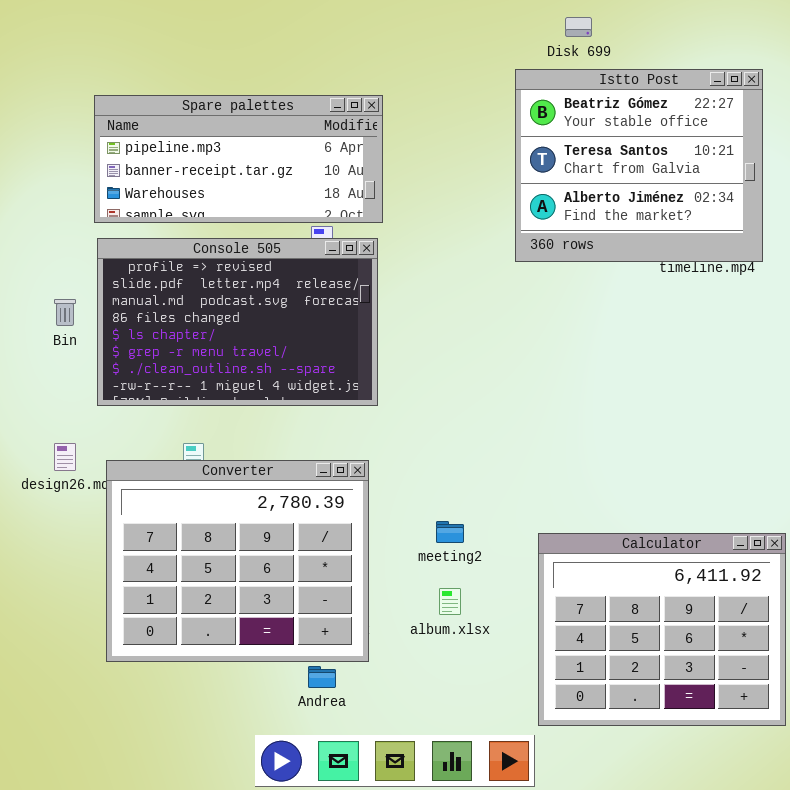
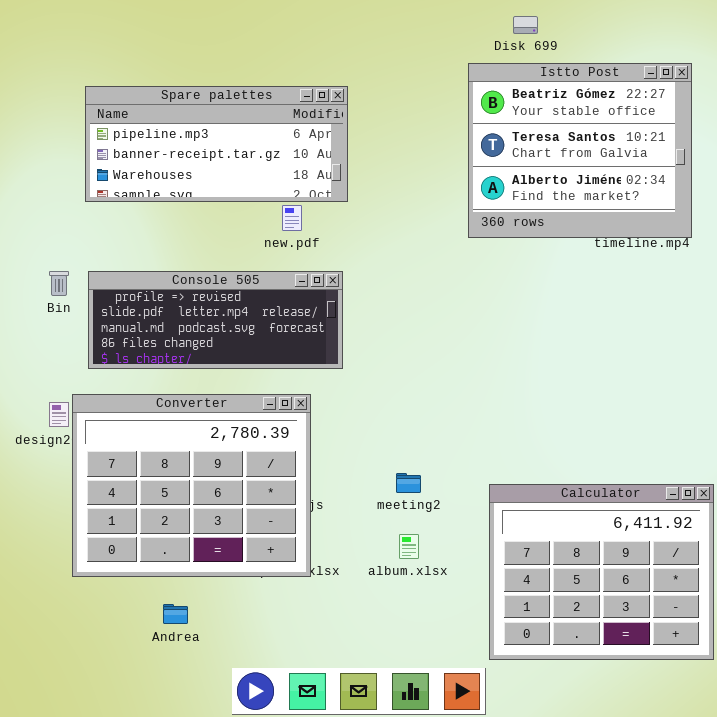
Console 505: [97,238,378,406] -> [88,271,343,369], resized
Converter: [106,460,369,662] -> [72,394,311,577], moved
Andrea: [308,666,336,688] -> [163,604,188,624], moved

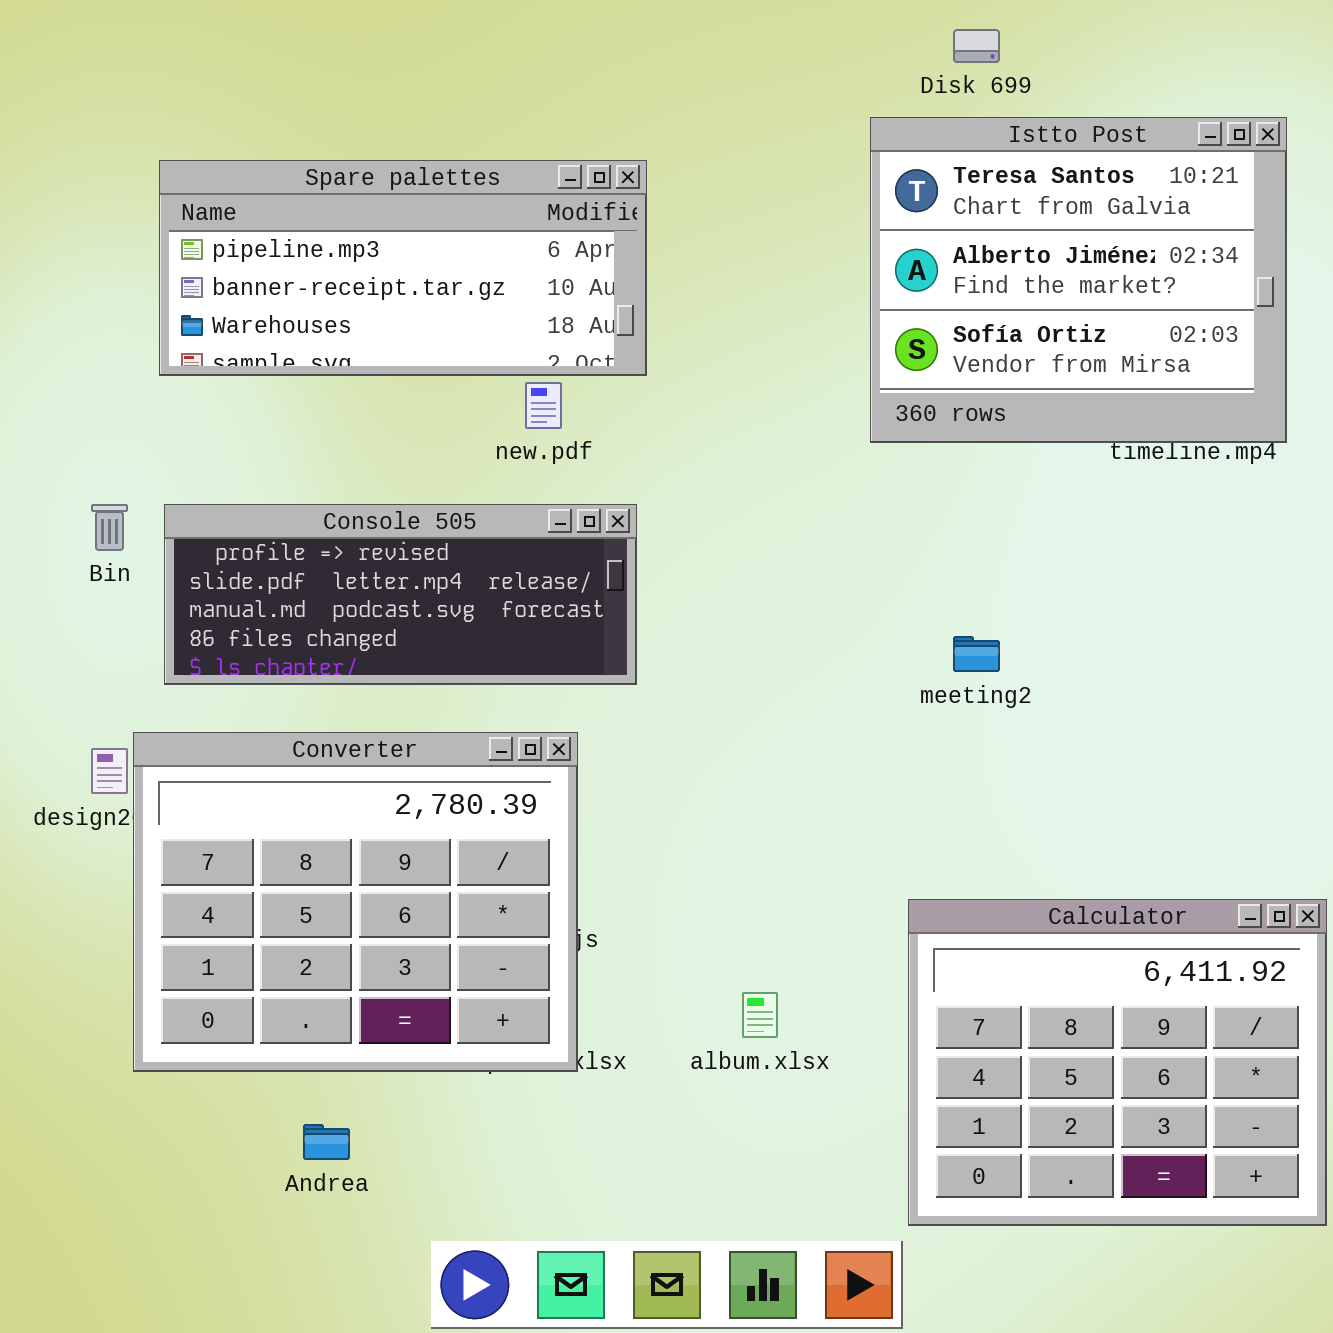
Istto Post: [468,63,692,238] -> [870,117,1287,443], scrolled down 1 row
meeting2: [396,473,421,493] -> [953,636,1000,672], moved

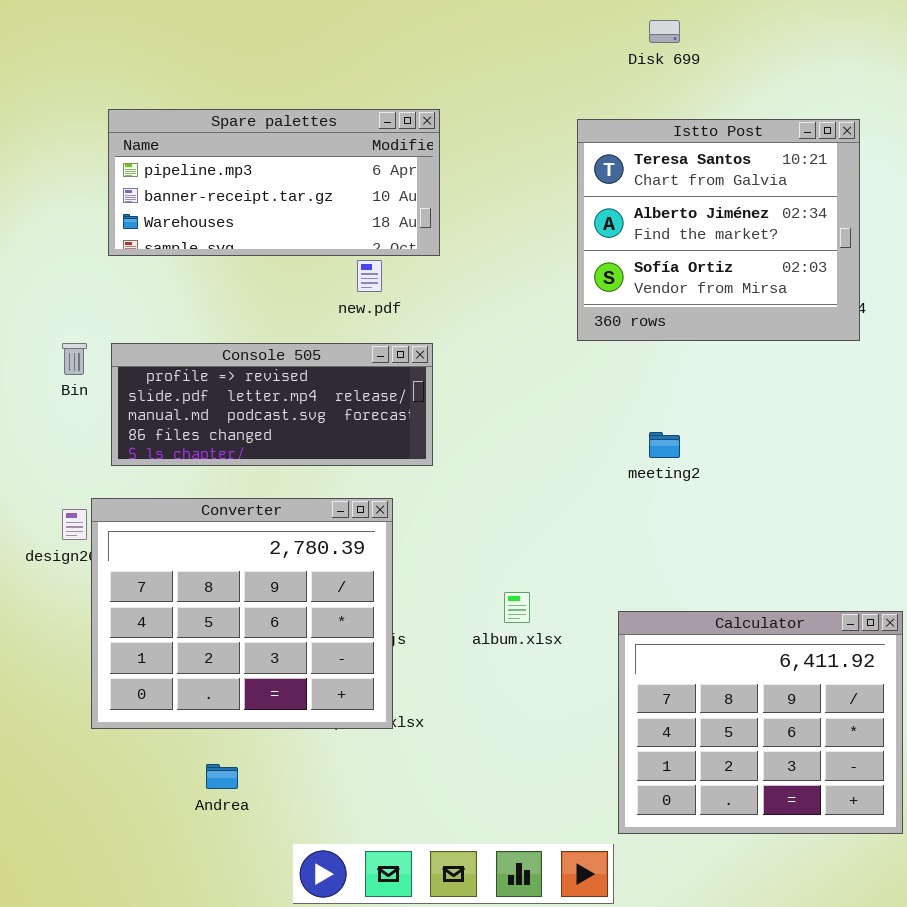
Istto Post: [870,117,1287,443] -> [577,119,860,341], moved
album.xlsx: [742,992,778,1038] -> [504,592,530,623], moved

